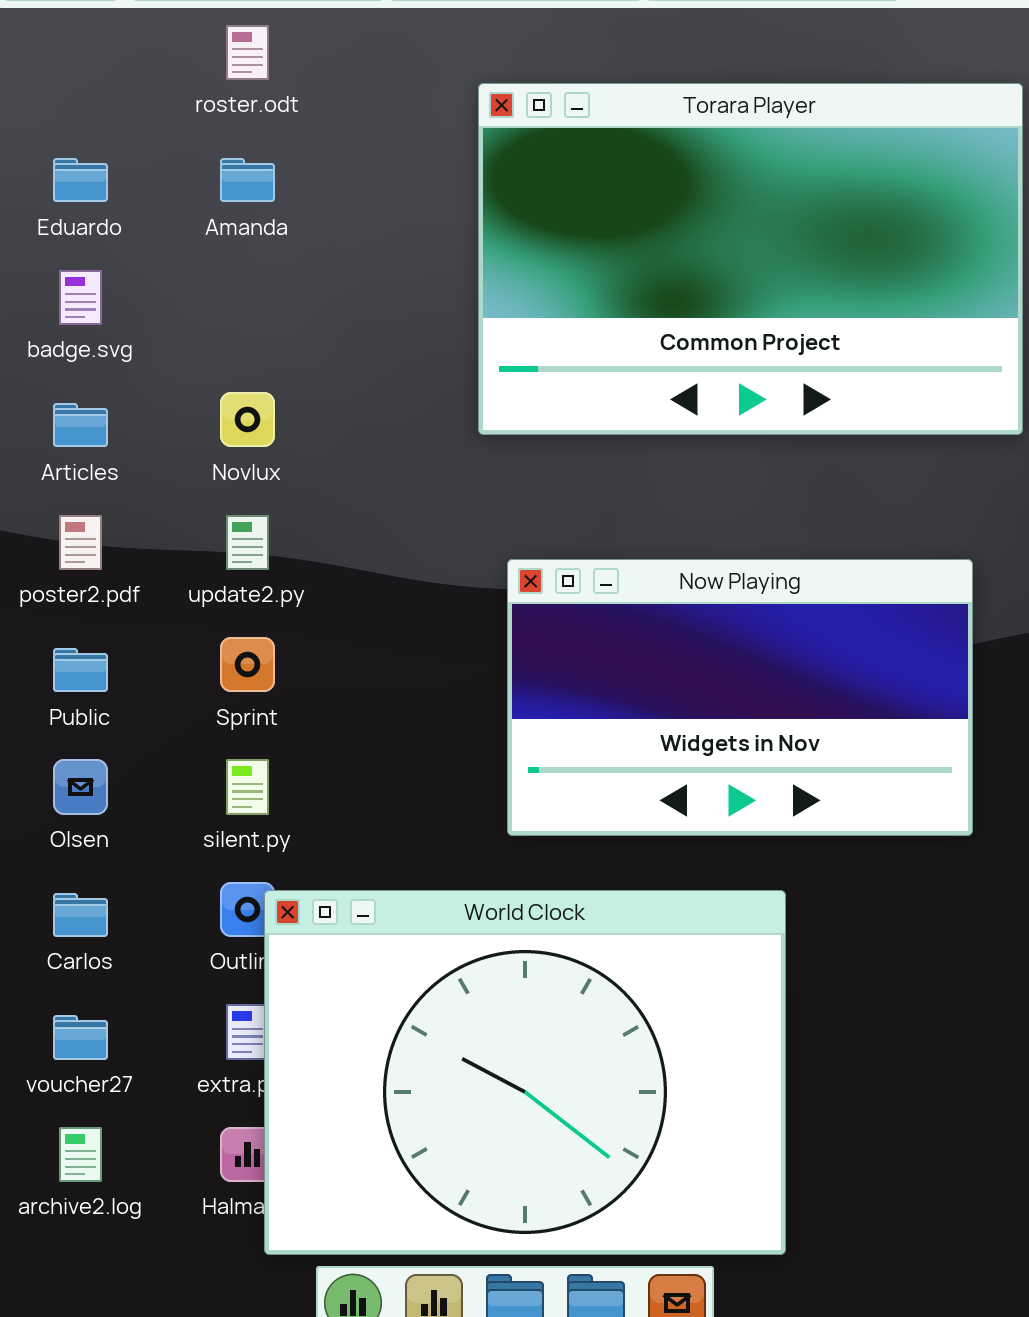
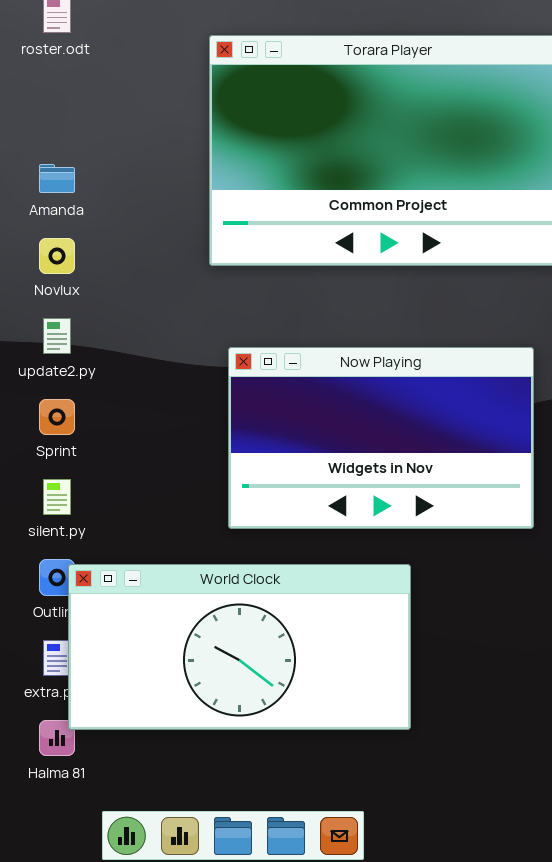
Amanda: [220,158,275,202] -> [39,164,75,193], moved
World Clock: [264,890,786,1255] -> [68,564,411,730], resized

